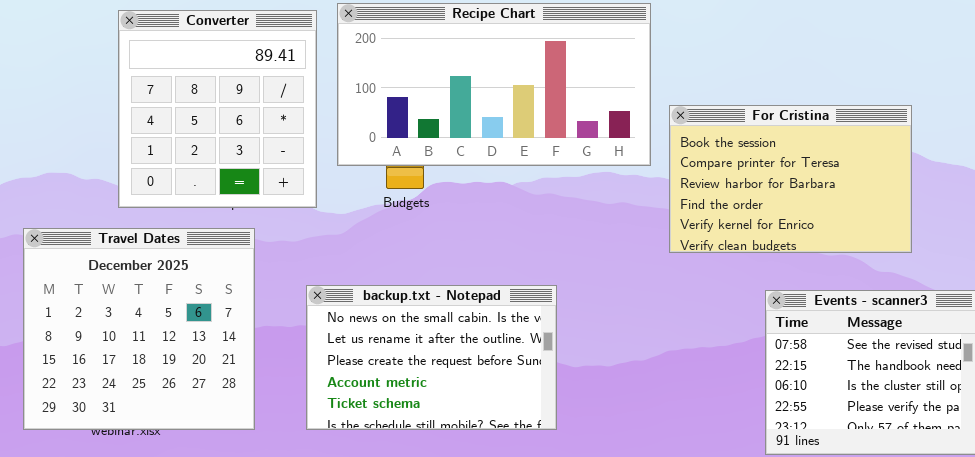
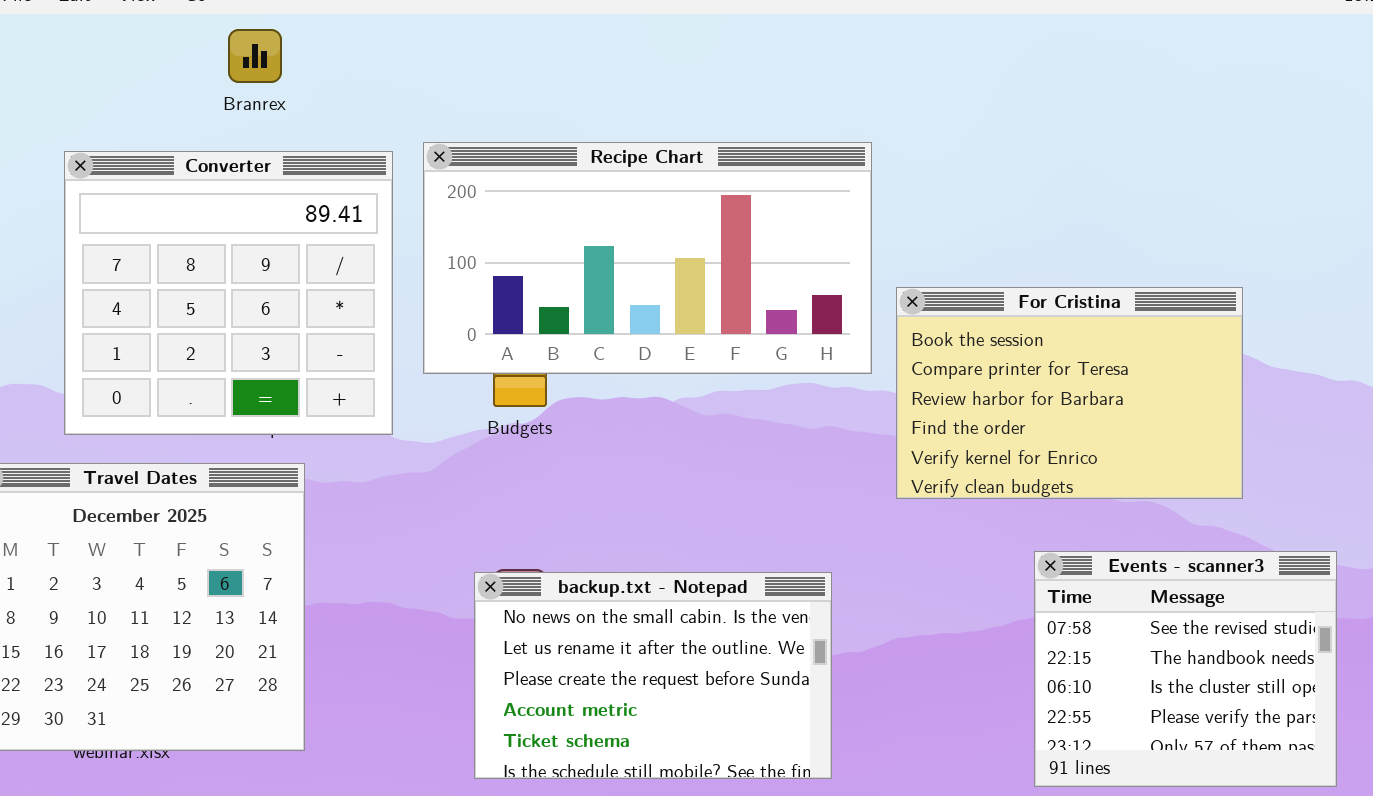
Converter: [118,10,317,208] -> [64,151,393,435], resized
backup.txt - Notepad: [306,285,557,430] -> [474,572,832,779], moved

